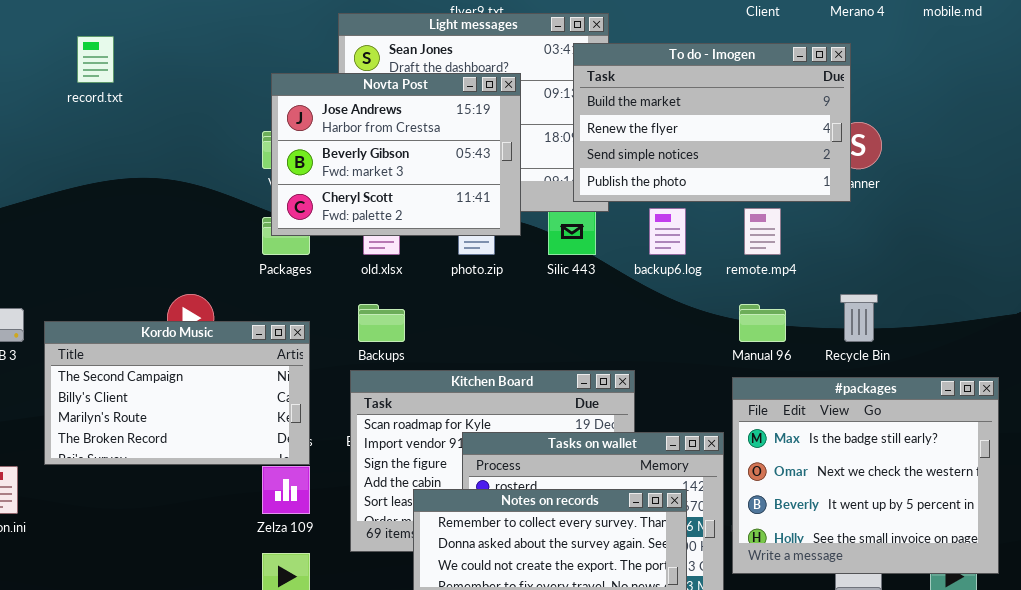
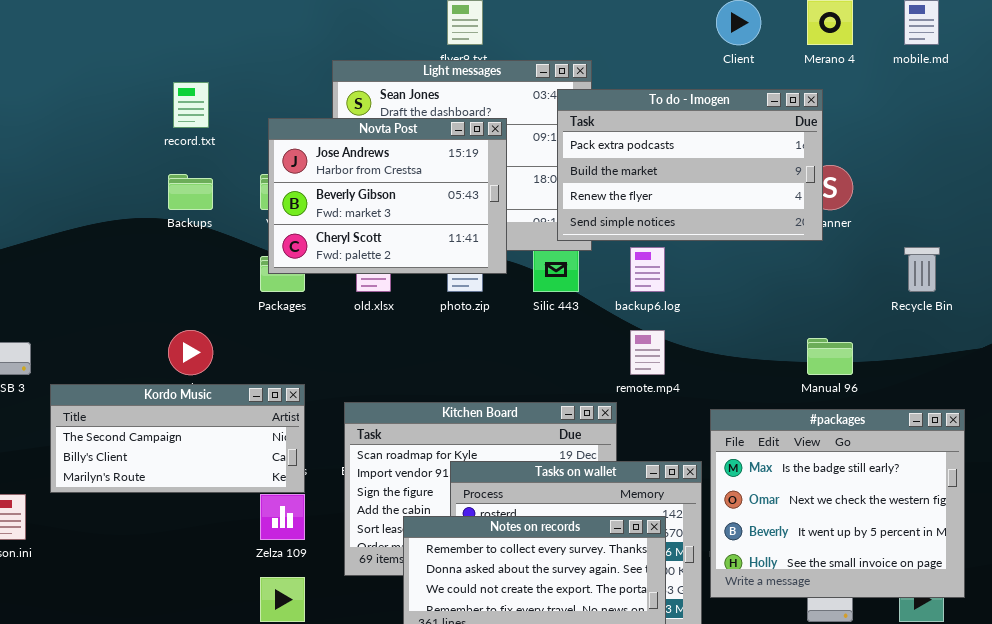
record.txt: [77,36,114,83] -> [173,82,209,128], moved
To do - Imogen: [573,43,851,202] -> [557,89,823,241], scrolled up 1 row
remote.mp4: [744,208,781,255] -> [630,330,665,375], moved
Recycle Bin: [840,294,878,342] -> [904,247,940,292], moved
Backups: [358,304,405,342] -> [168,174,213,210], moved
Manual 96: [739,304,786,342] -> [807,338,853,375], moved
Kordo Music: [44,321,310,465] -> [50,384,305,493], resized

